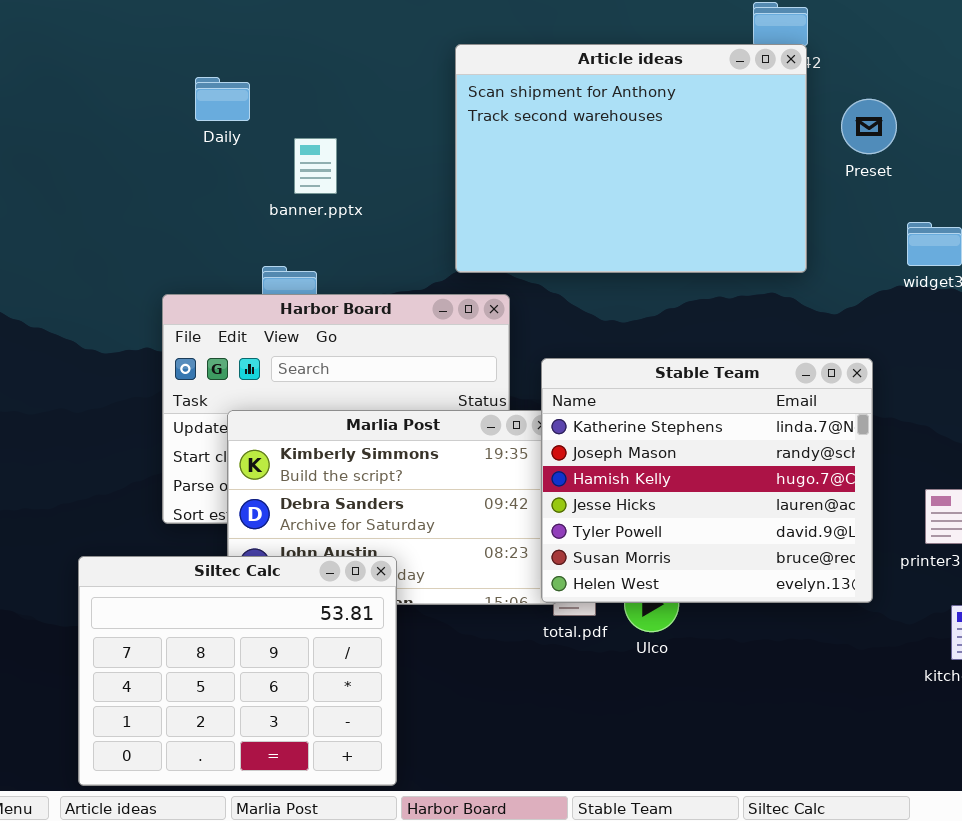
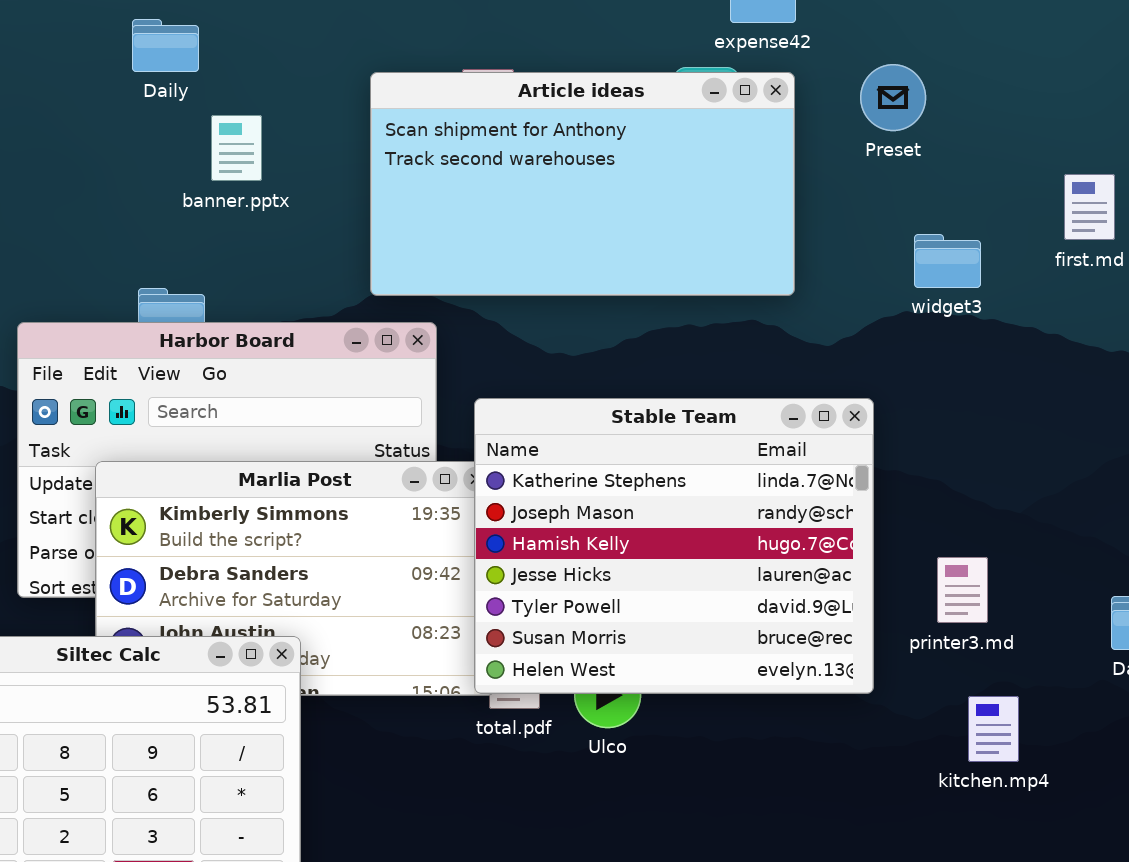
Article ideas: [455,44,807,273] -> [370,72,795,296], resized
Daily: [195,77,250,121] -> [132,19,199,72], moved
Preset: [841,99,897,154] -> [860,64,926,131], moved
banner.pptx: [294,138,337,194] -> [211,115,262,181], moved

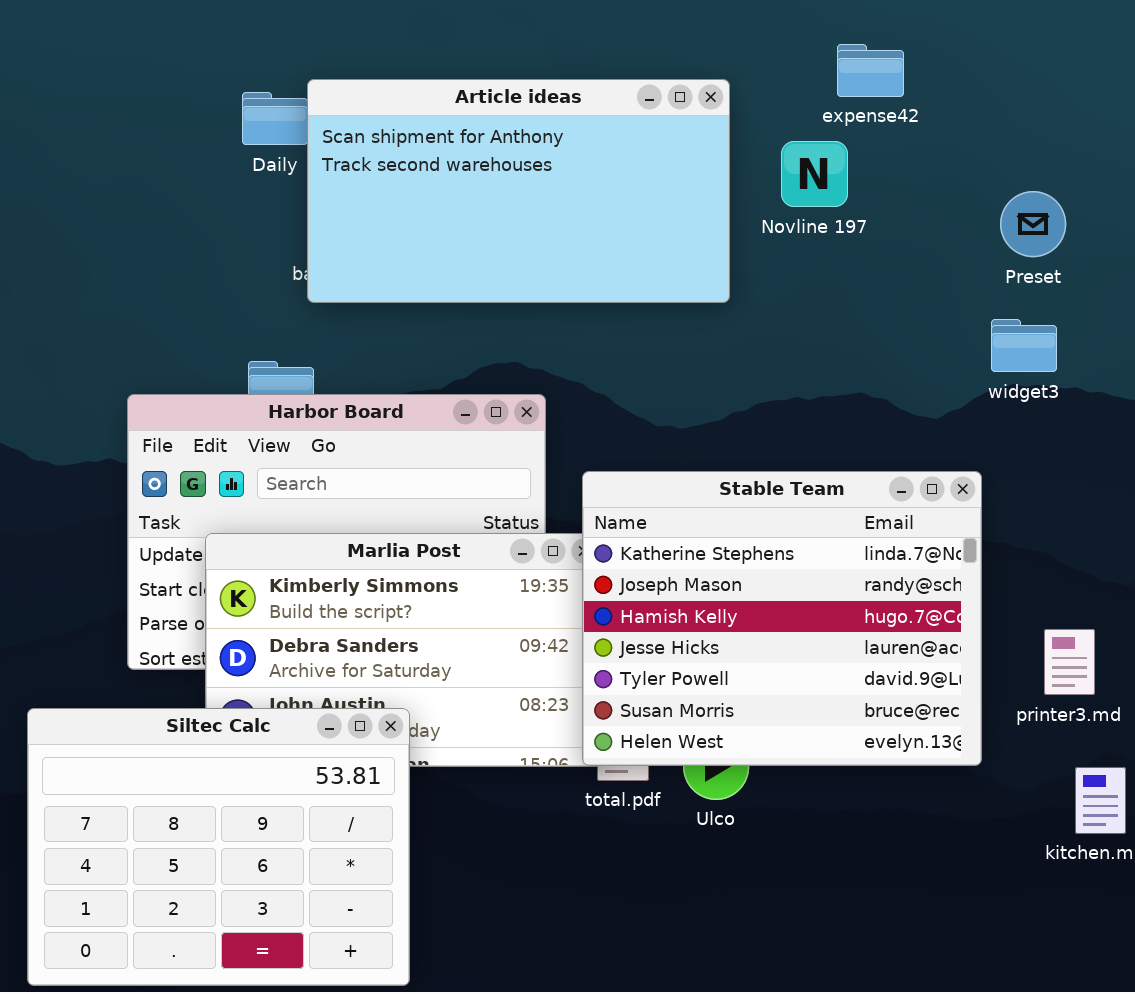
Preset: [860,64,926,131] -> [1000,191,1066,257], moved
Article ideas: [370,72,795,296] -> [307,79,730,303], moved
widget3: [914,234,981,288] -> [991,319,1057,372], moved

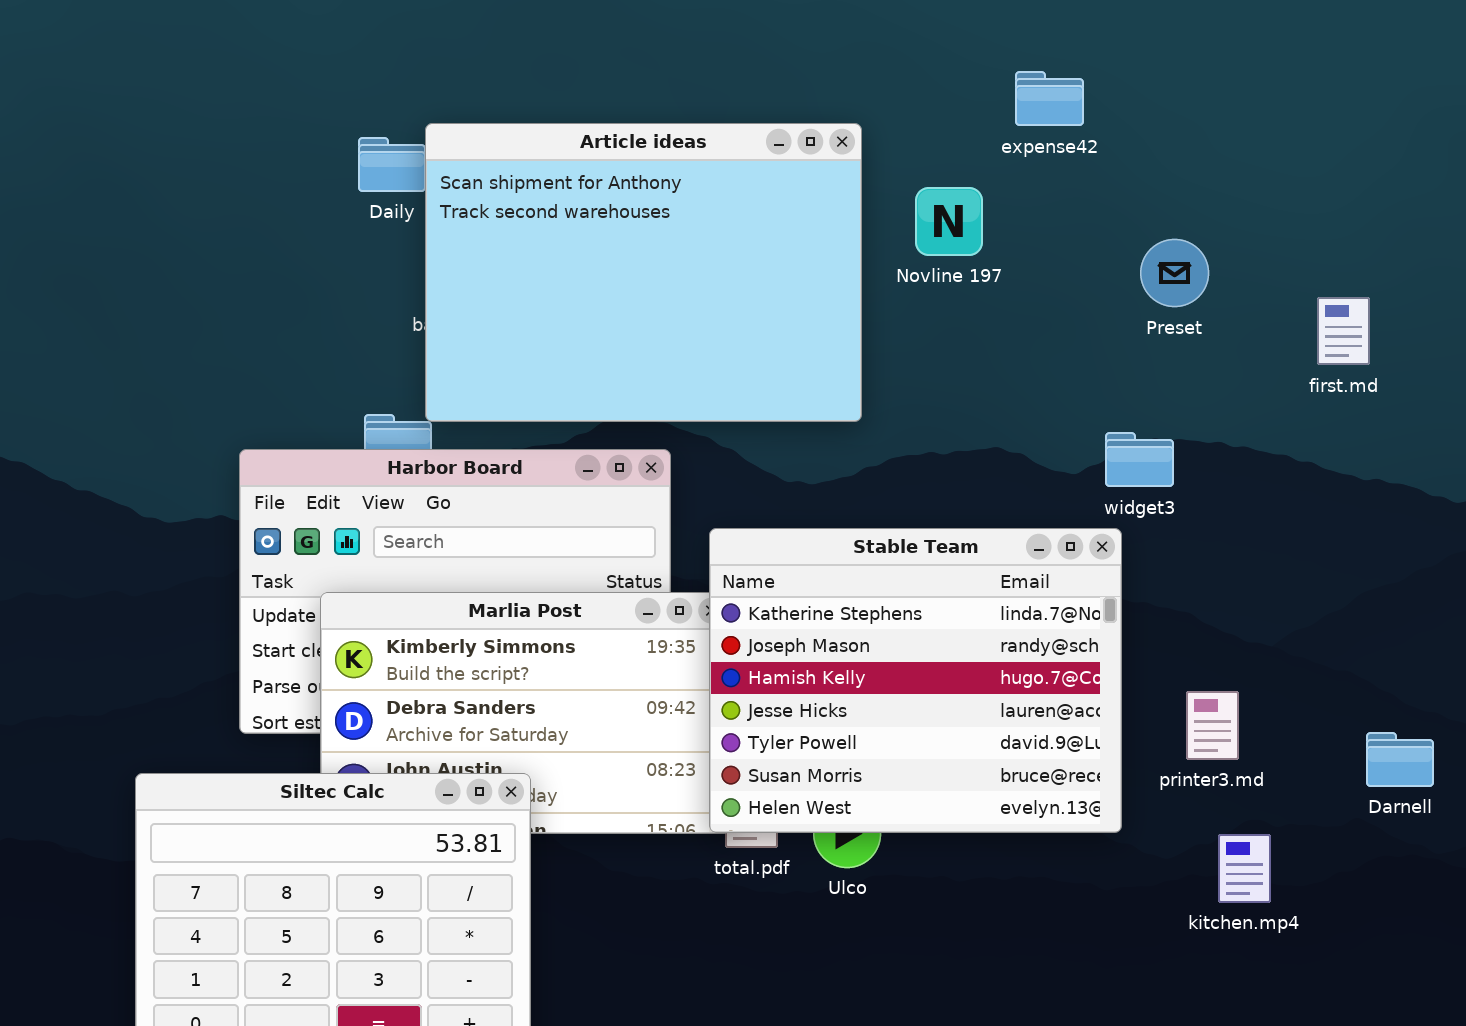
expense42: [837,44,904,97] -> [1015,71,1084,126], moved
Article ideas: [307,79,730,303] -> [425,123,862,422], resized
widget3: [991,319,1057,372] -> [1105,432,1174,487], moved

